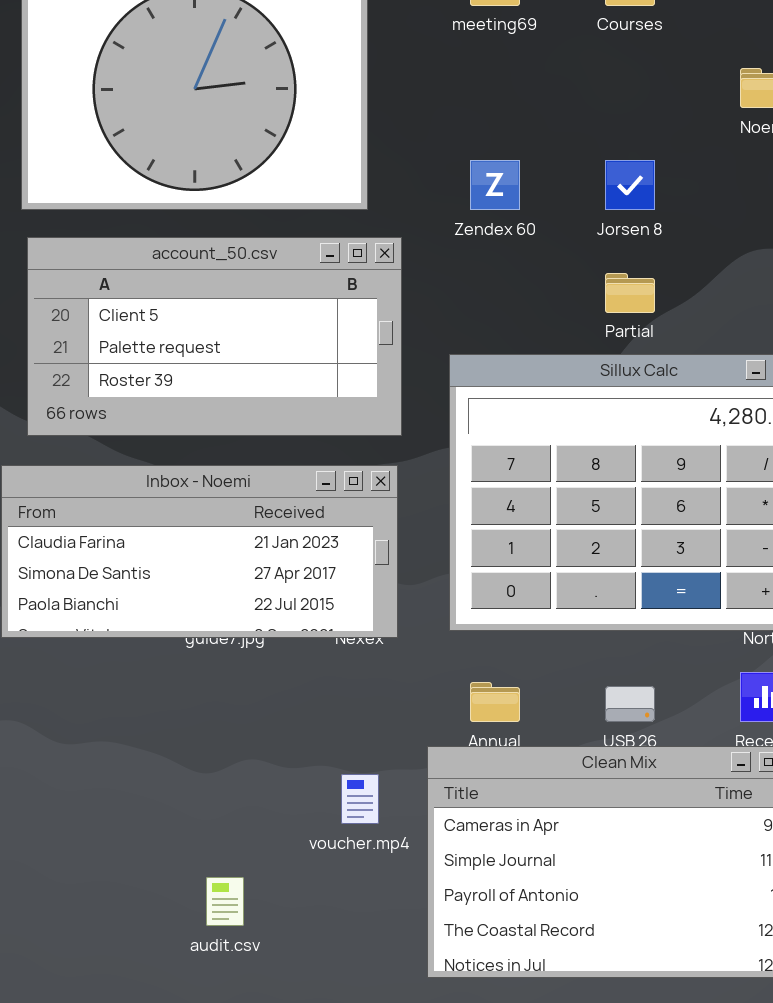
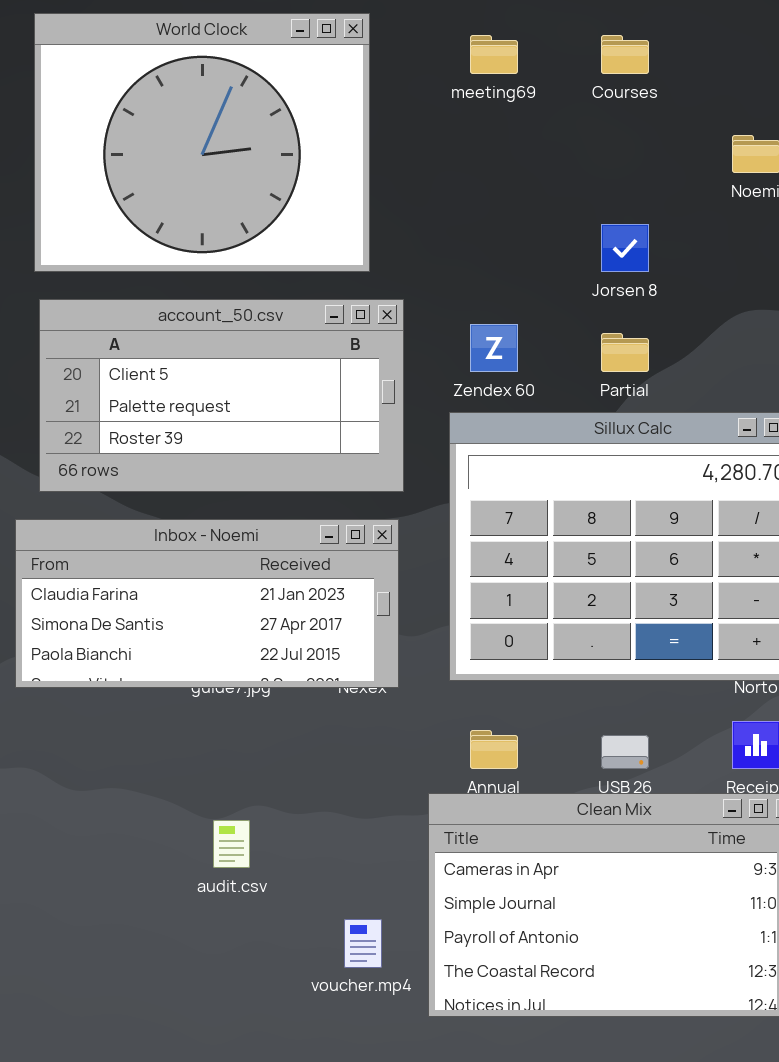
Zendex 60: [470,160,520,210] -> [470,324,518,372], moved
voucher.mp4: [341,774,379,824] -> [344,919,382,968], moved
audit.csv: [206,877,244,926] -> [213,820,250,868], moved

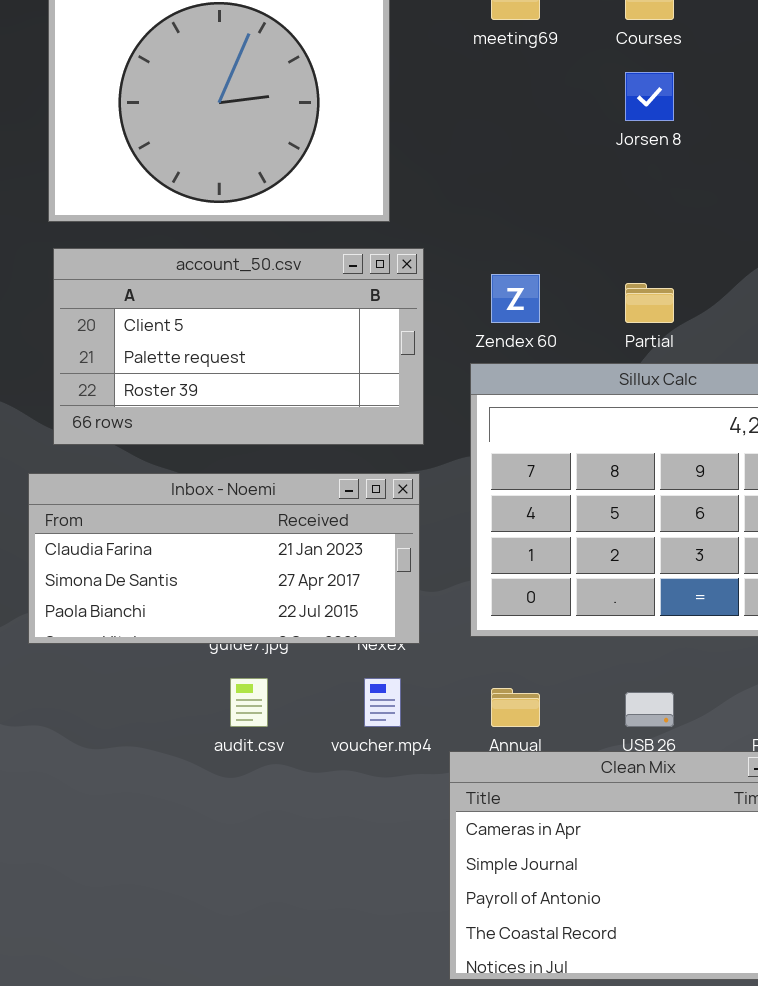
Jorsen 8: [601,224,649,272] -> [625,72,674,121], moved
audit.csv: [213,820,250,868] -> [230,678,268,727], moved
voucher.mp4: [344,919,382,968] -> [364,678,401,727], moved

